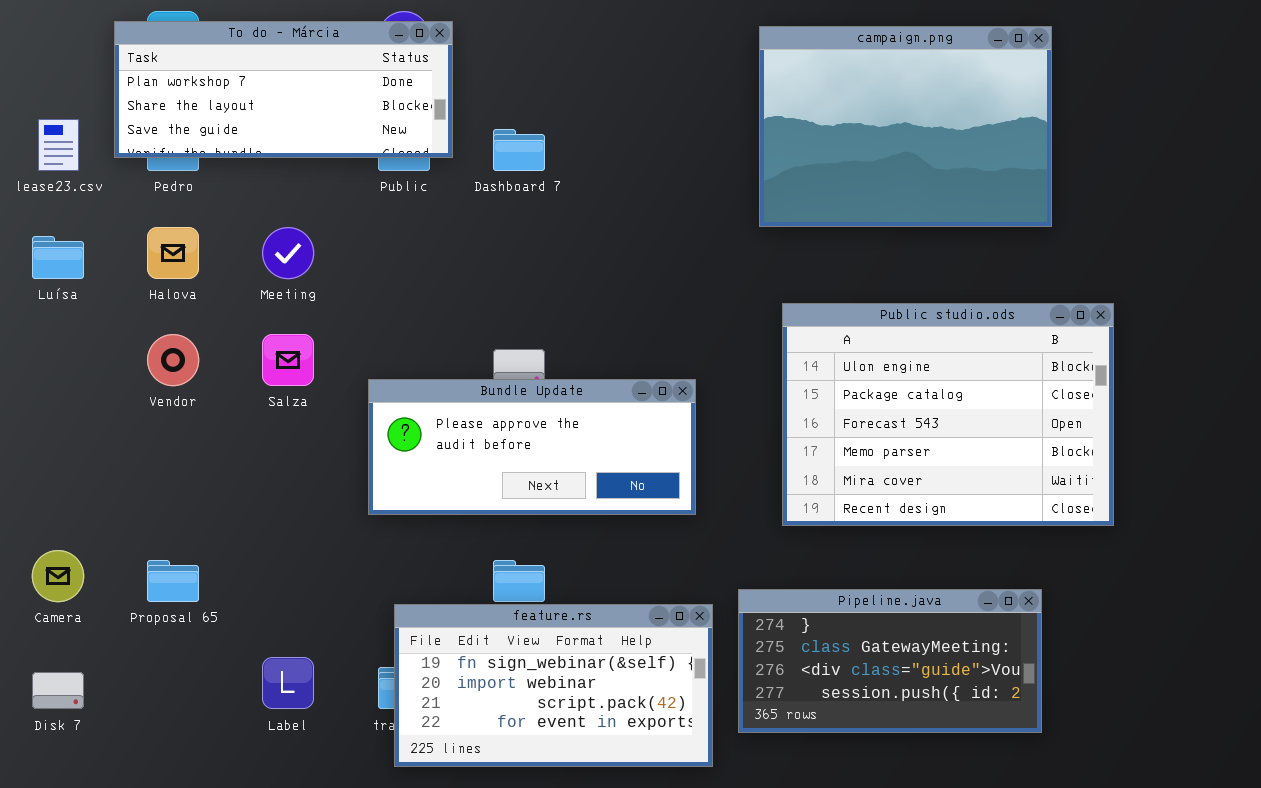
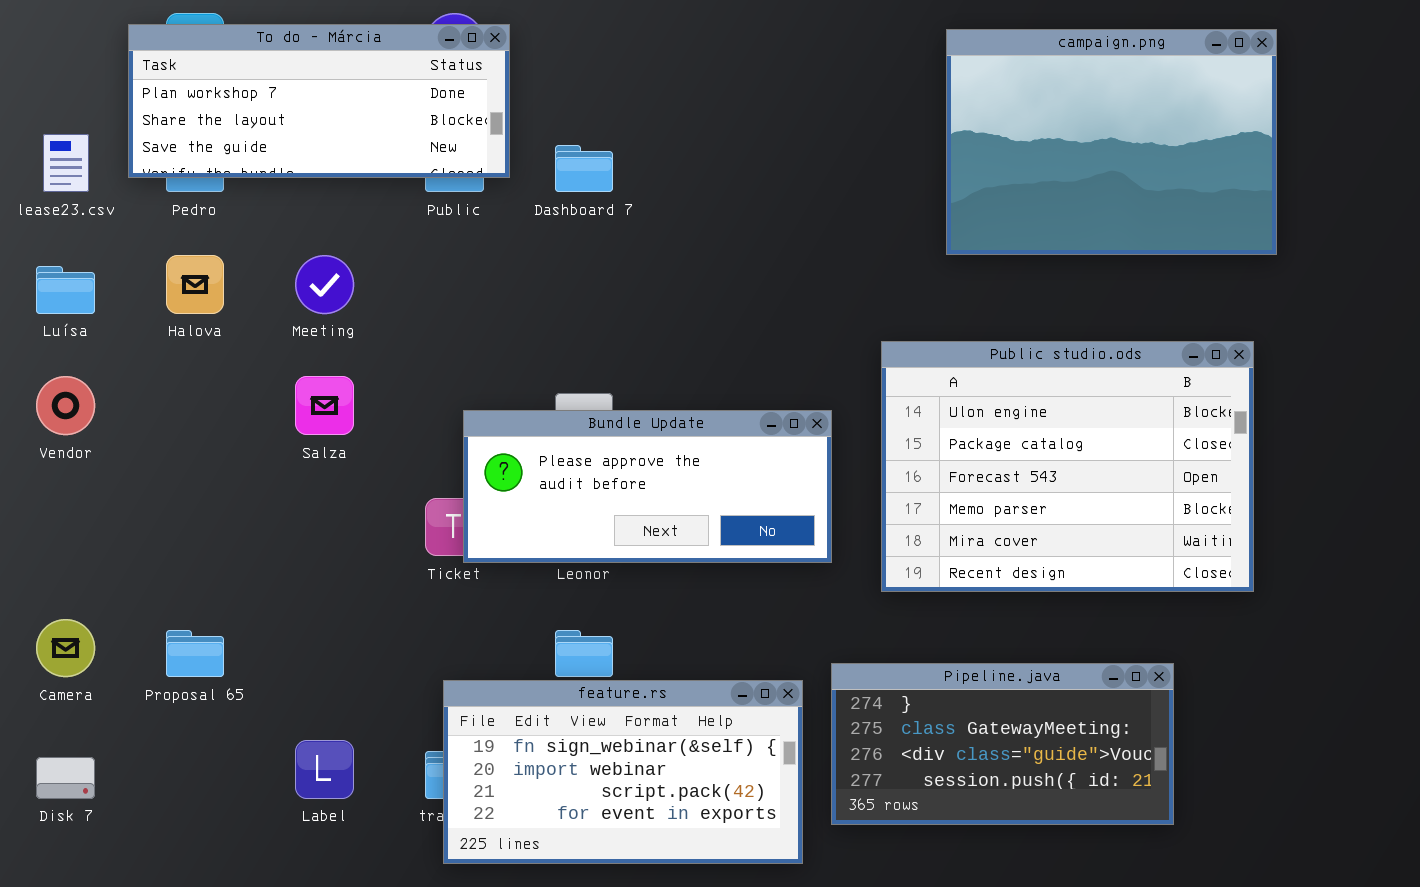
campaign.png: [759,26,1052,227] -> [946,29,1277,255], moved
Vendor: [147,334,199,386] -> [36,376,95,435], moved
Bundle Update: [368,379,696,515] -> [463,410,832,563], moved

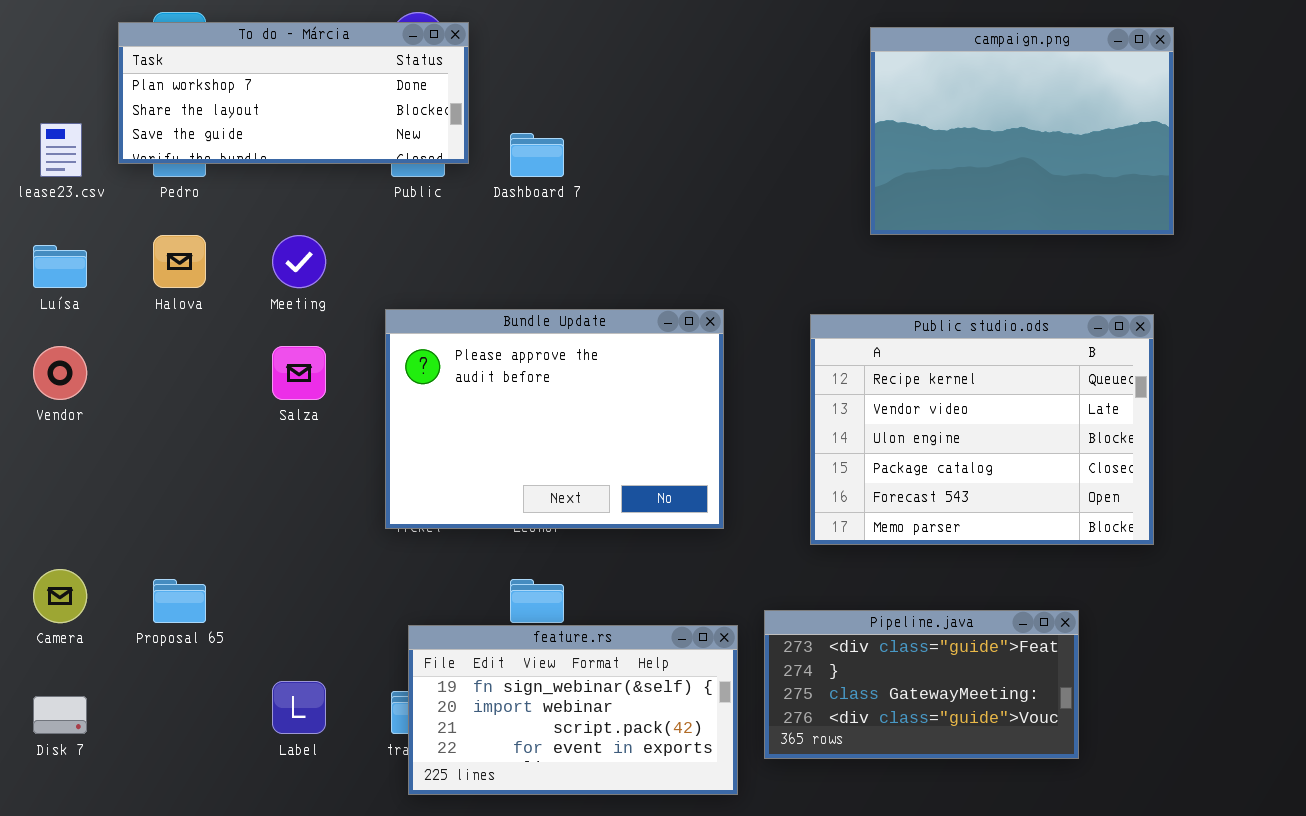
Public studio.ods: [881,341,1254,592] -> [810,314,1154,545], scrolled up 2 rows
Bundle Update: [463,410,832,563] -> [385,309,724,529], moved, resized
Pipeline.java: [831,663,1174,825] -> [764,610,1079,759], scrolled up 1 row

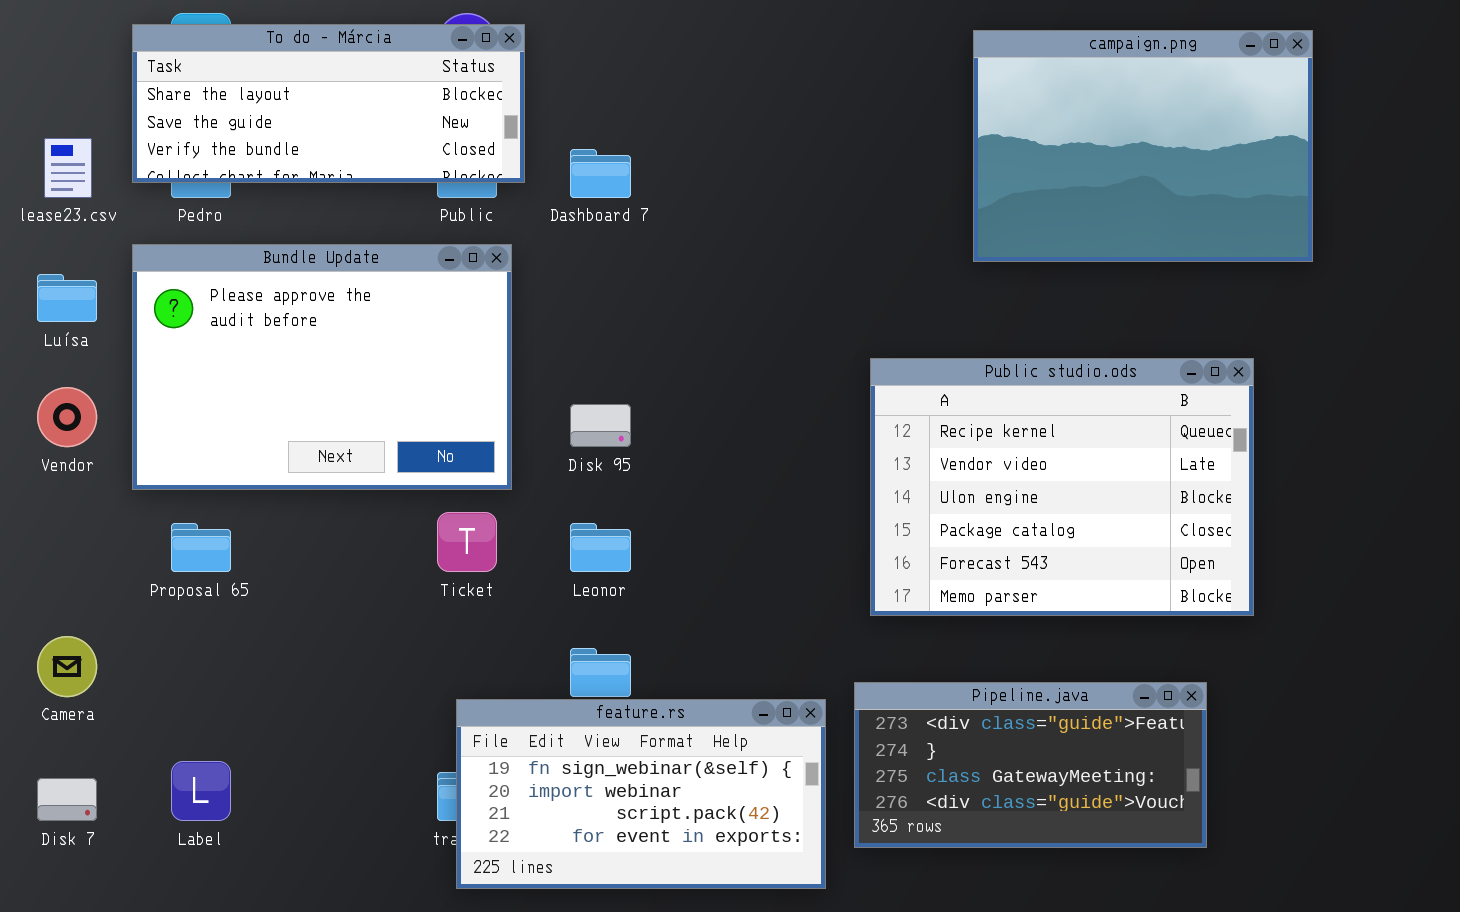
To do - Márcia: [118,22,469,164] -> [132,24,525,183], scrolled down 1 row
Bundle Update: [385,309,724,529] -> [132,244,512,490], moved
Public studio.ods: [810,314,1154,545] -> [870,358,1254,616], moved
Proposal 65: [153,579,206,623] -> [171,523,231,572], moved
Label: [272,681,326,734] -> [171,761,231,821], moved

